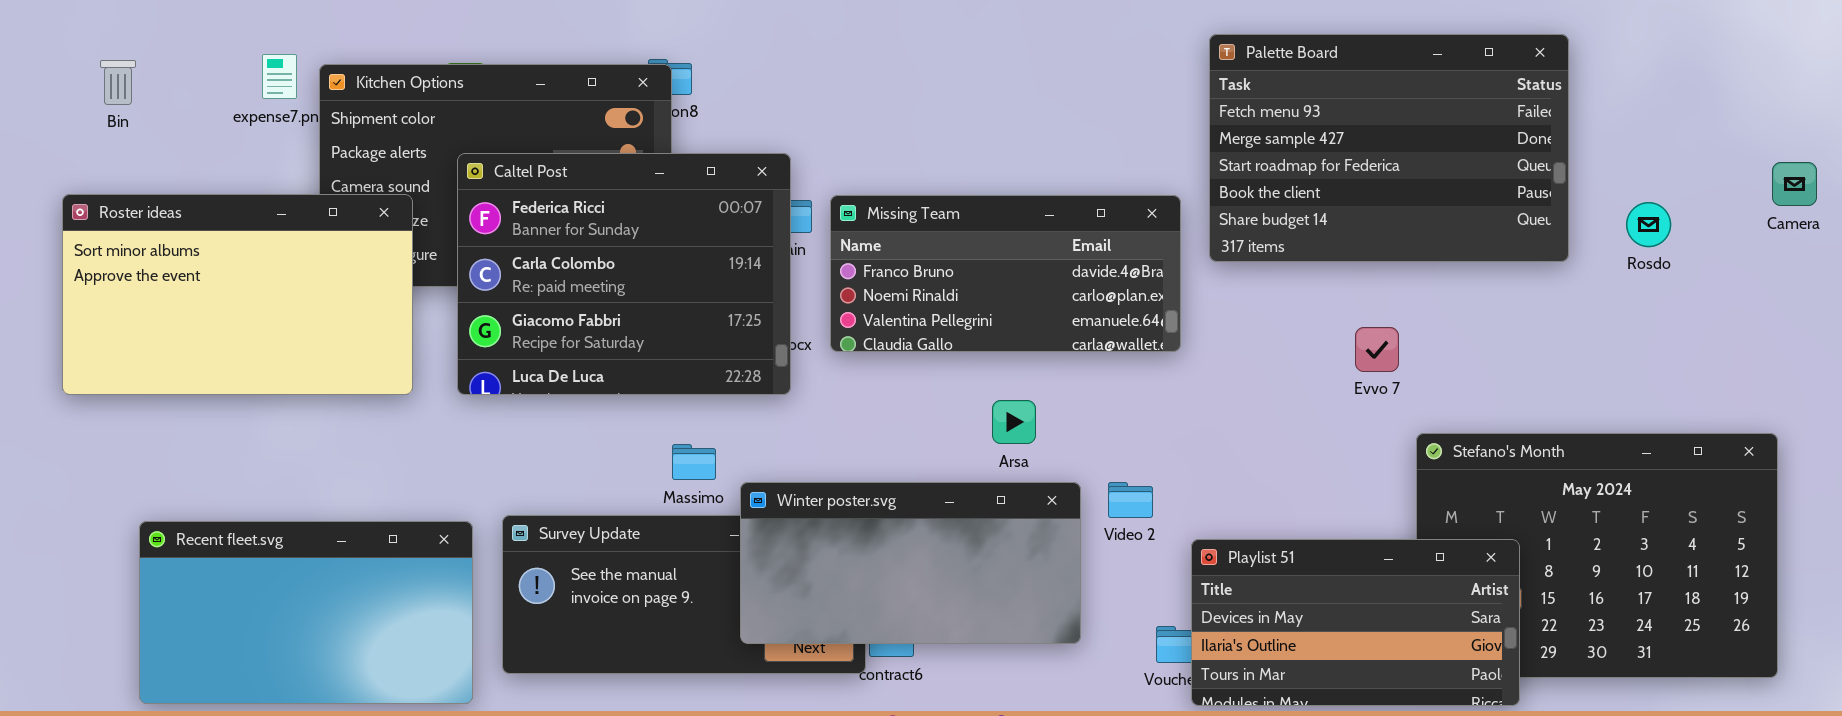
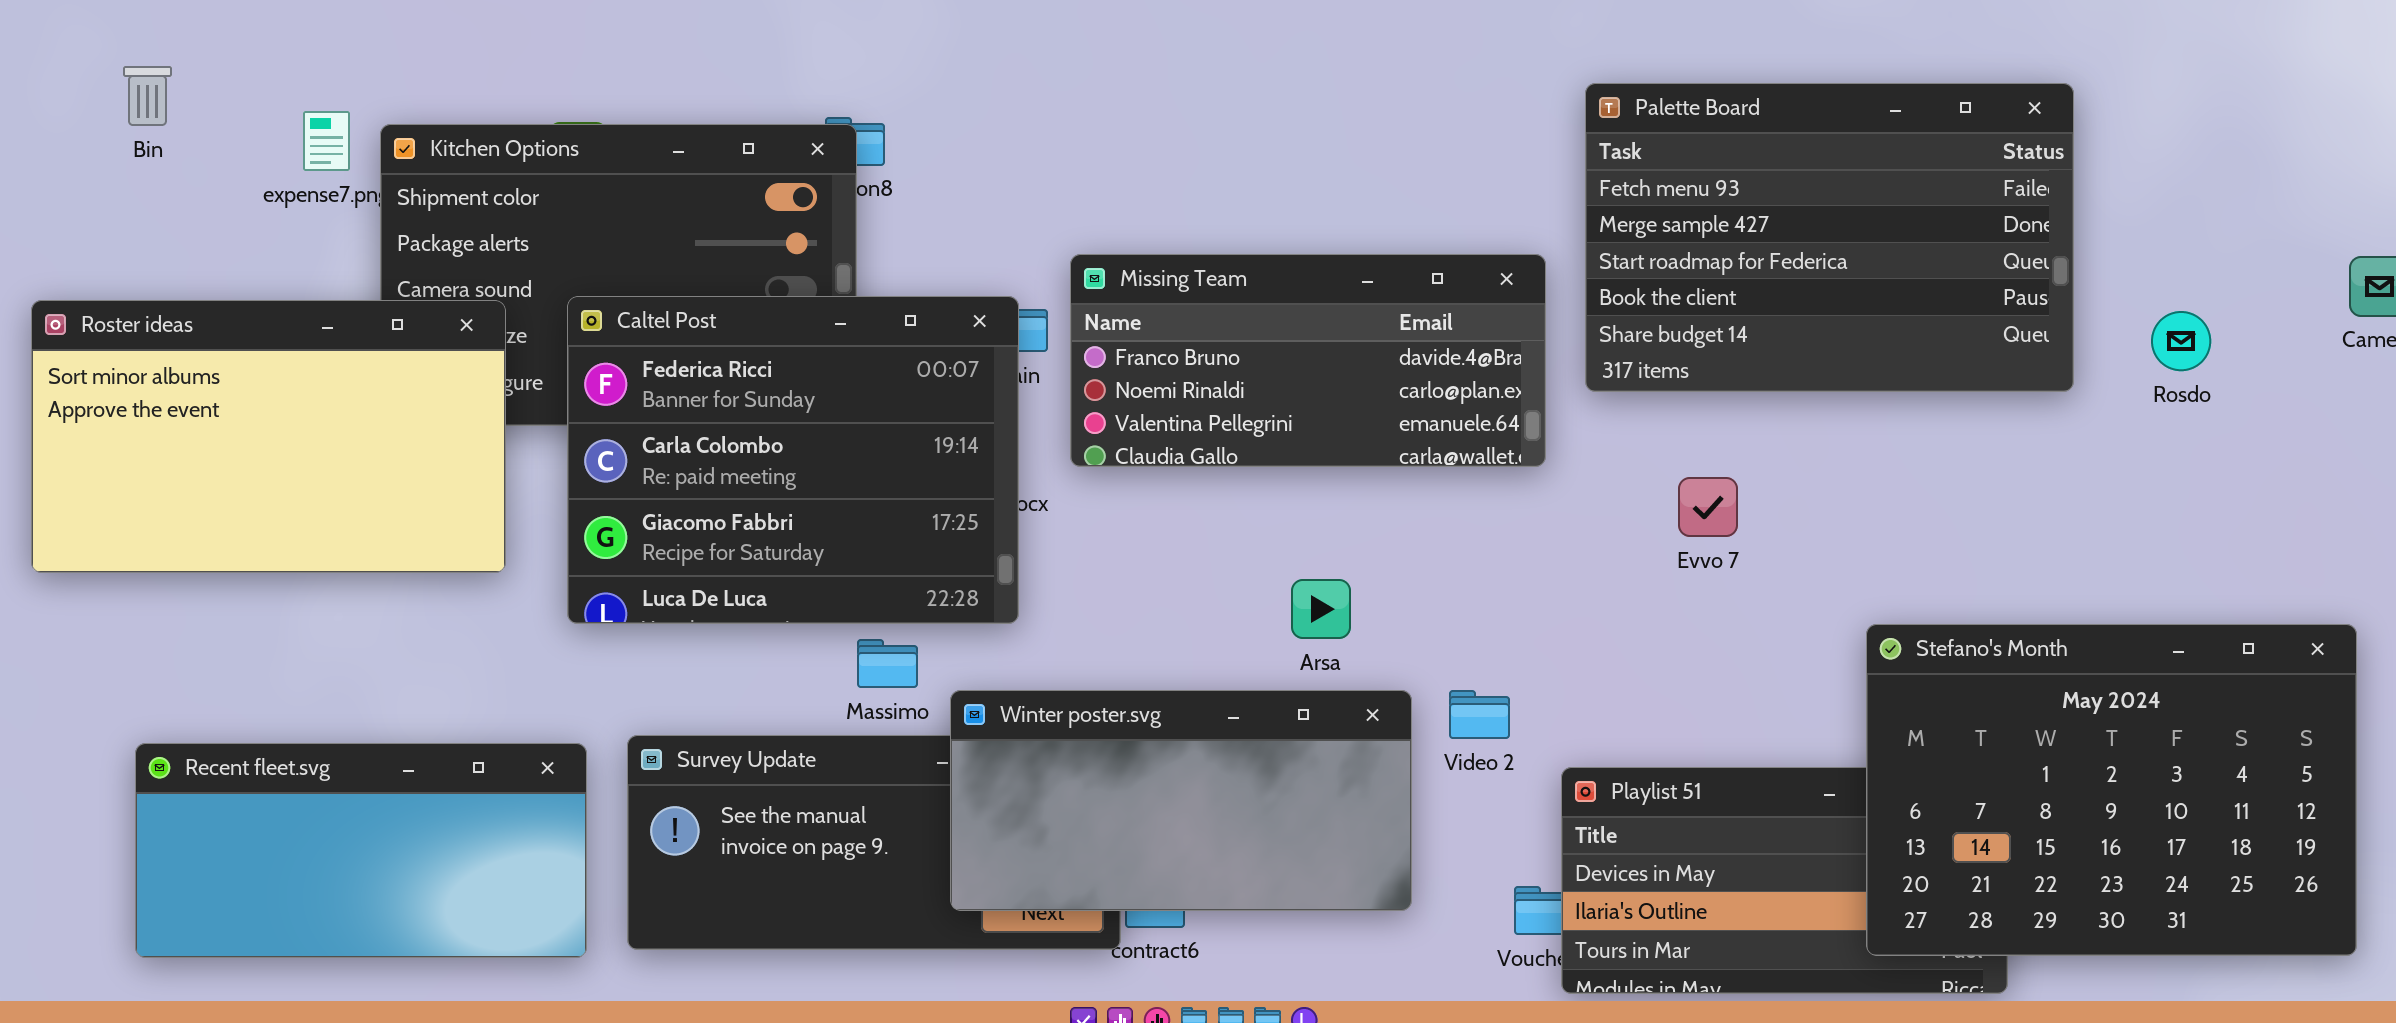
Bin: [100,60,136,105] -> [123,66,172,126], moved
Caltel Post: [457,153,791,395] -> [567,296,1019,624], moved
Missing Team: [830,195,1181,352] -> [1070,254,1546,467], moved
Evvo 7: [1355,327,1399,372] -> [1678,477,1738,537], moved
Stefano's Month: [1416,433,1778,678] -> [1866,624,2357,956], raised
Recent fleet.svg: [139,521,473,704] -> [135,743,587,958], resized

